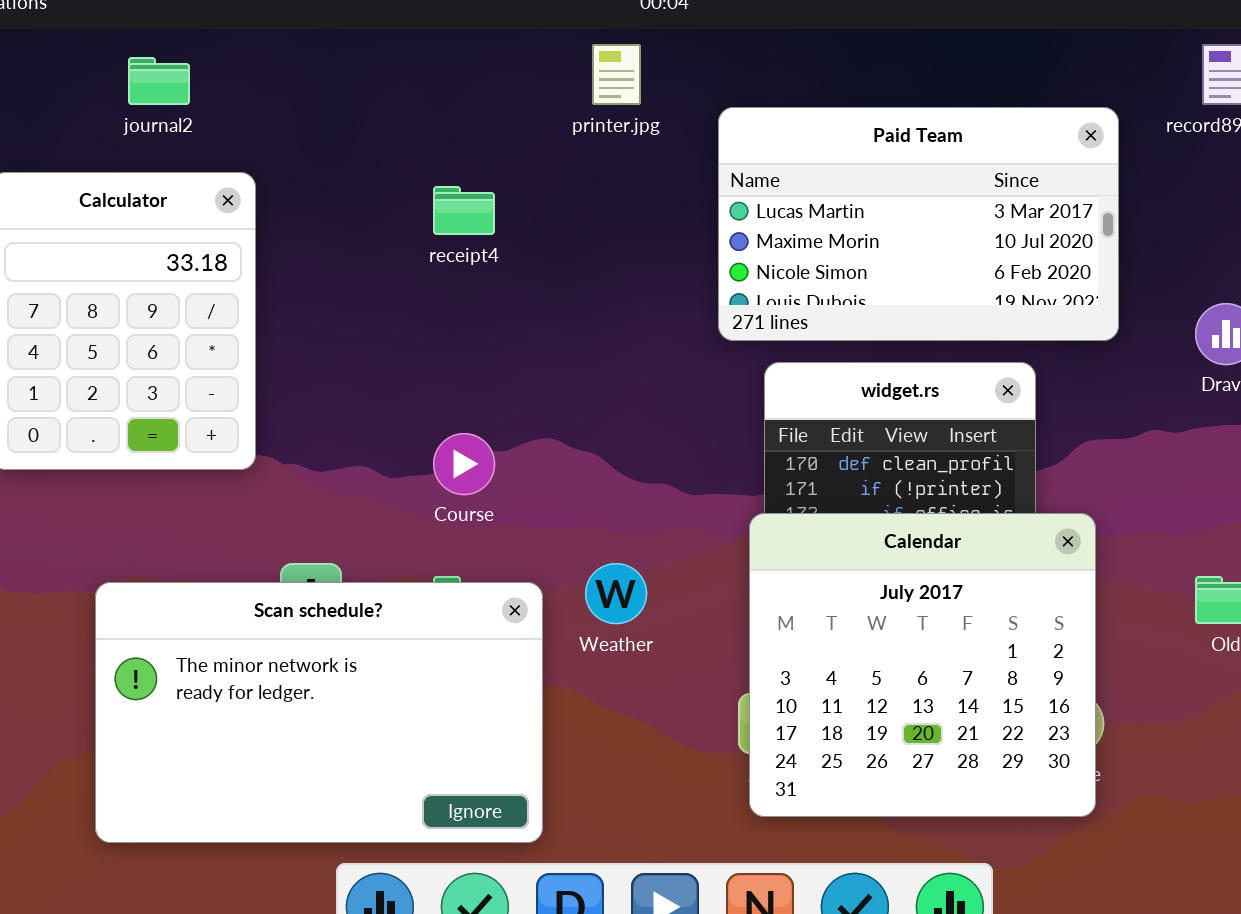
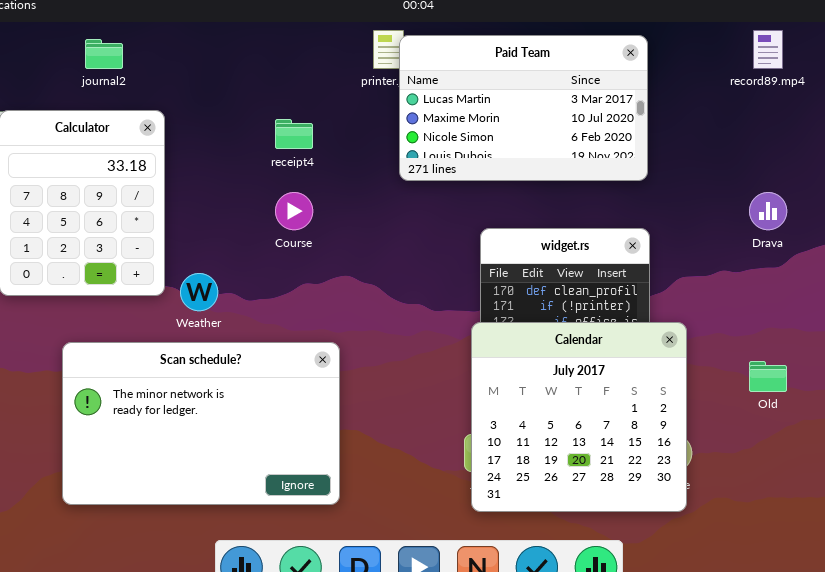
Paid Team: [718,107,1119,341] -> [399,35,648,181], moved
Course: [433,433,495,495] -> [275,192,313,230], moved
Weather: [585,563,647,624] -> [180,273,218,311], moved
Scan schedule?: [95,582,543,843] -> [62,342,340,505], moved

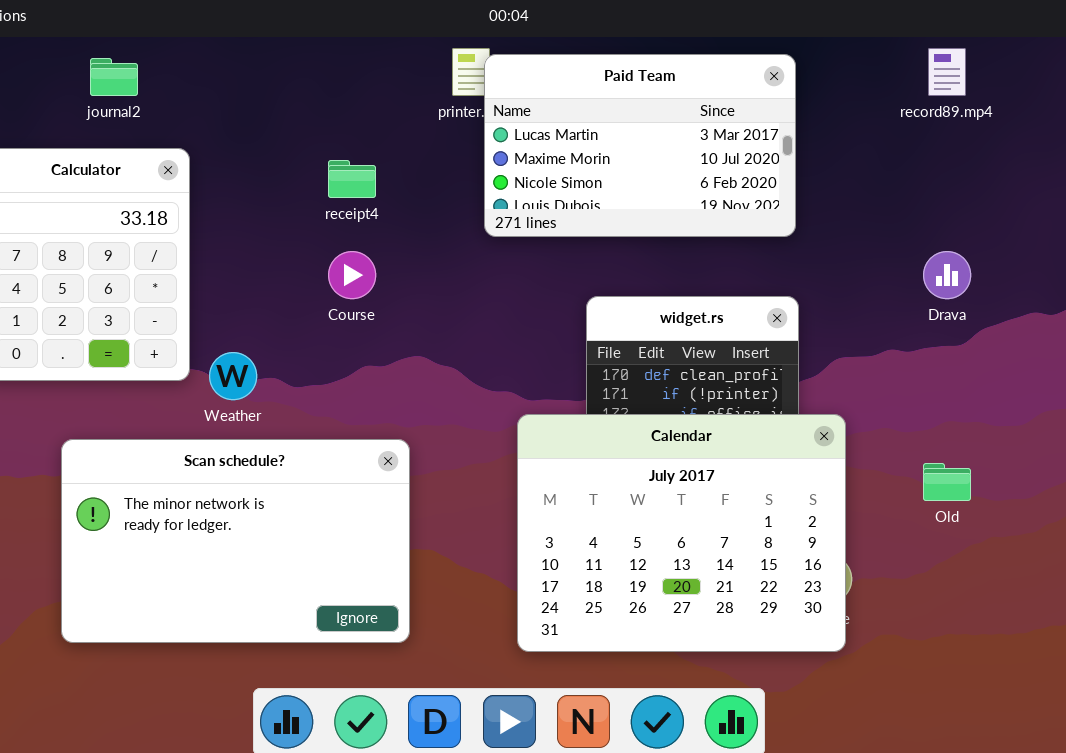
Calendar: [471,322,687,512] -> [517,414,846,652], resized

